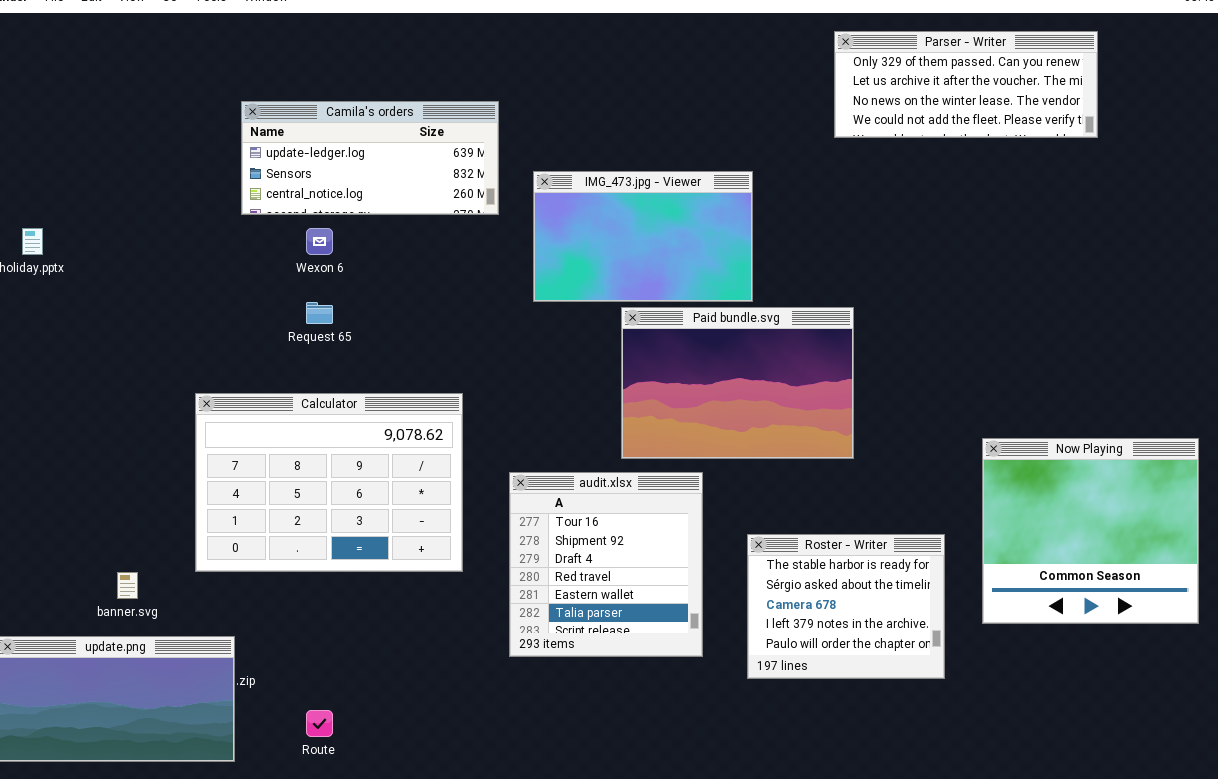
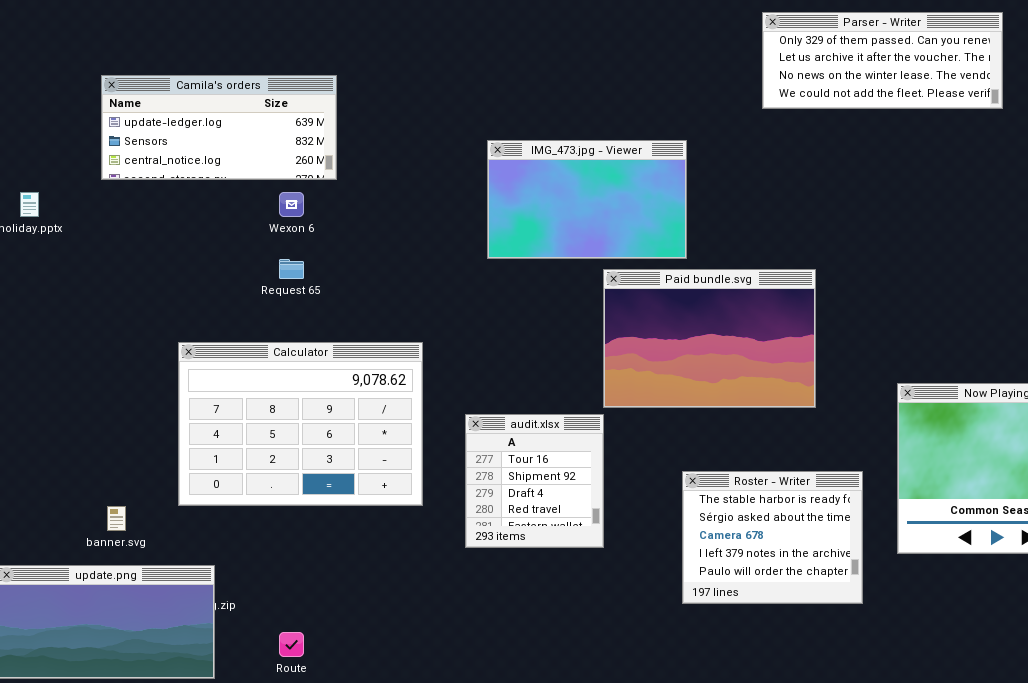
Camila's orders: [241,101,499,215] -> [101,75,337,180], moved
Paid bundle.svg: [621,307,854,459] -> [603,269,816,408], moved
audit.xlsx: [509,472,703,657] -> [465,414,604,548], resized

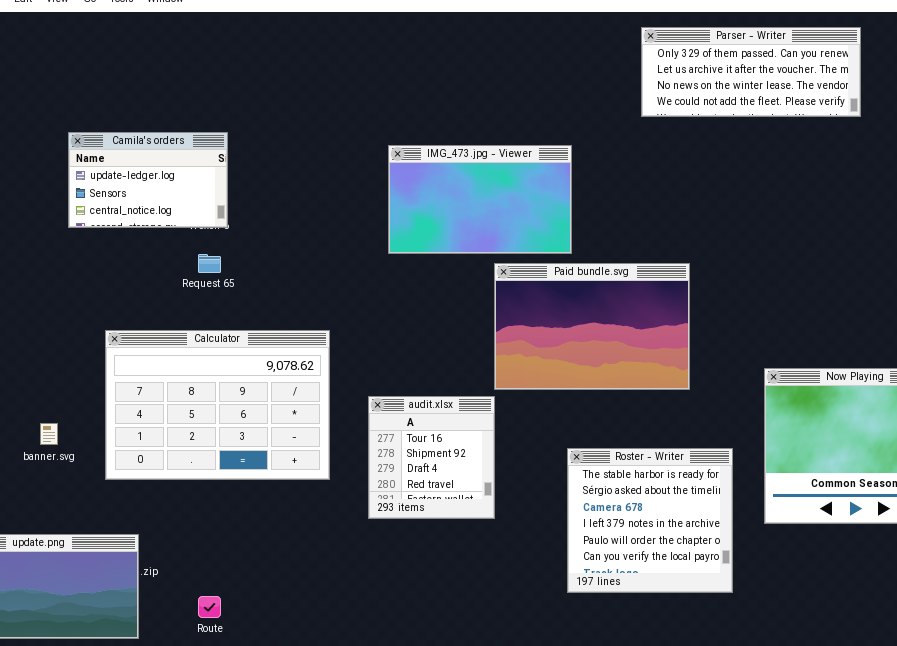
Camila's orders: [101,75,337,180] -> [68,132,228,228], moved, resized
Roster - Writer: [682,471,863,604] -> [567,448,733,593], resized
banner.svg: [107,506,126,531] -> [40,423,58,445], moved

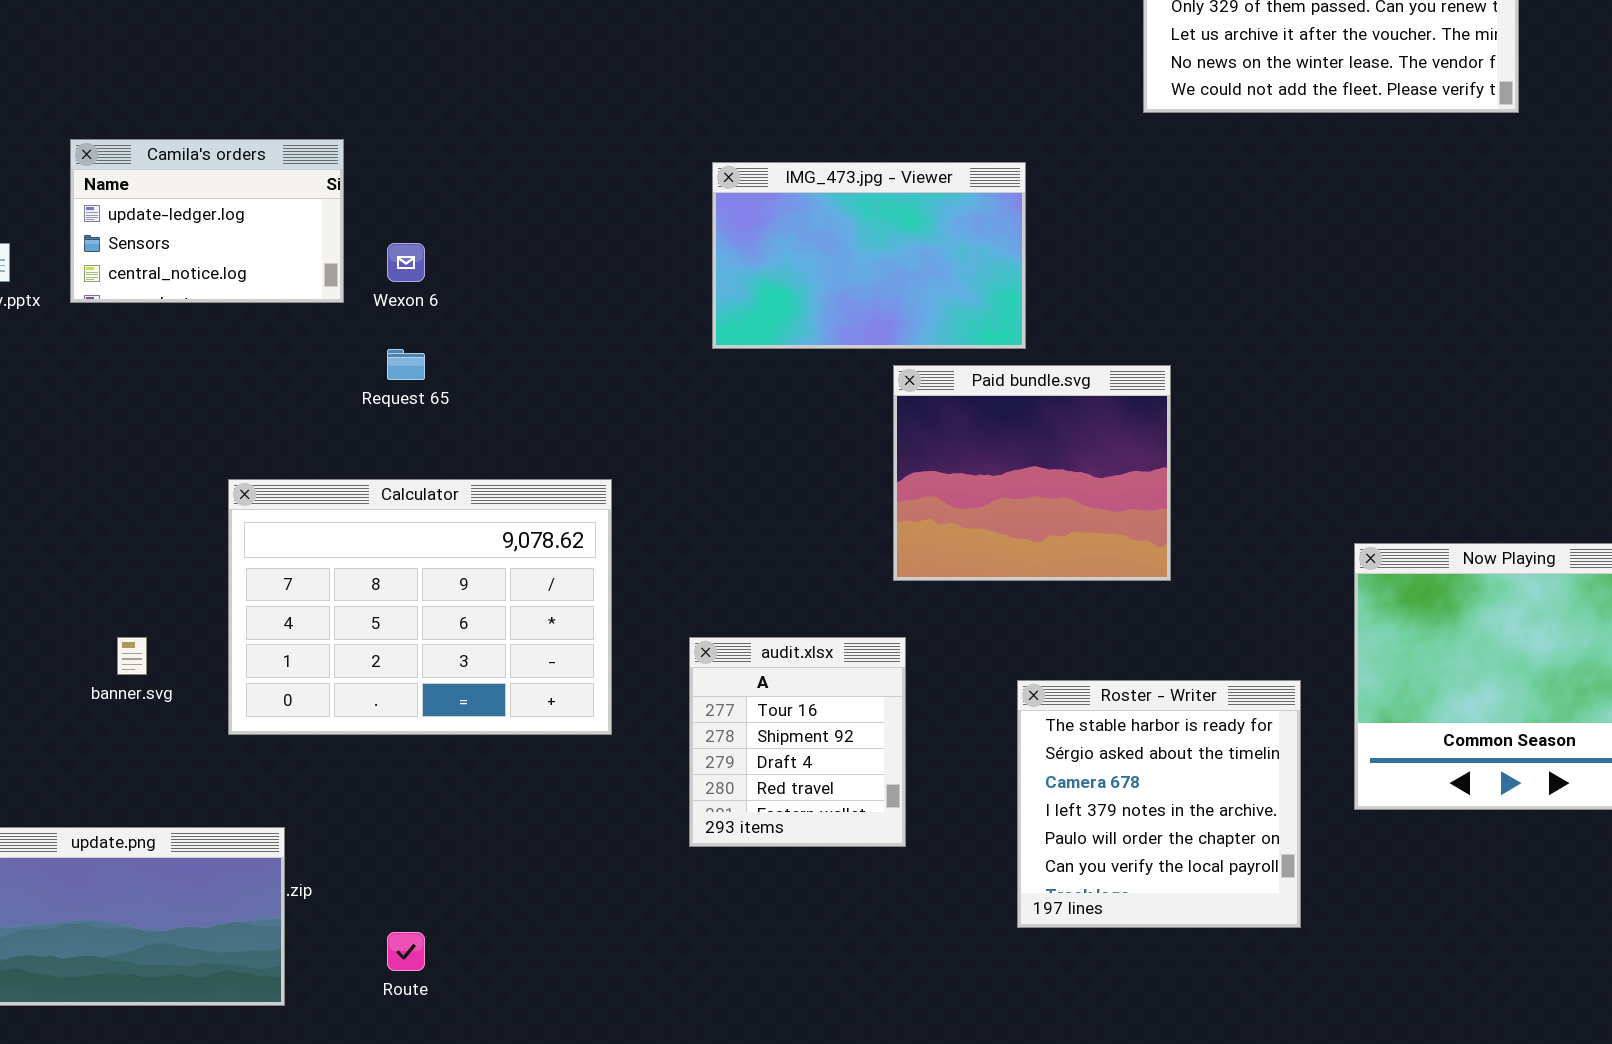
Camila's orders: [68,132,228,228] -> [70,139,344,303], moved
Paid bundle.svg: [494,263,690,390] -> [893,365,1171,581], resized
audit.xlsx: [368,396,495,519] -> [689,637,906,847], moved

